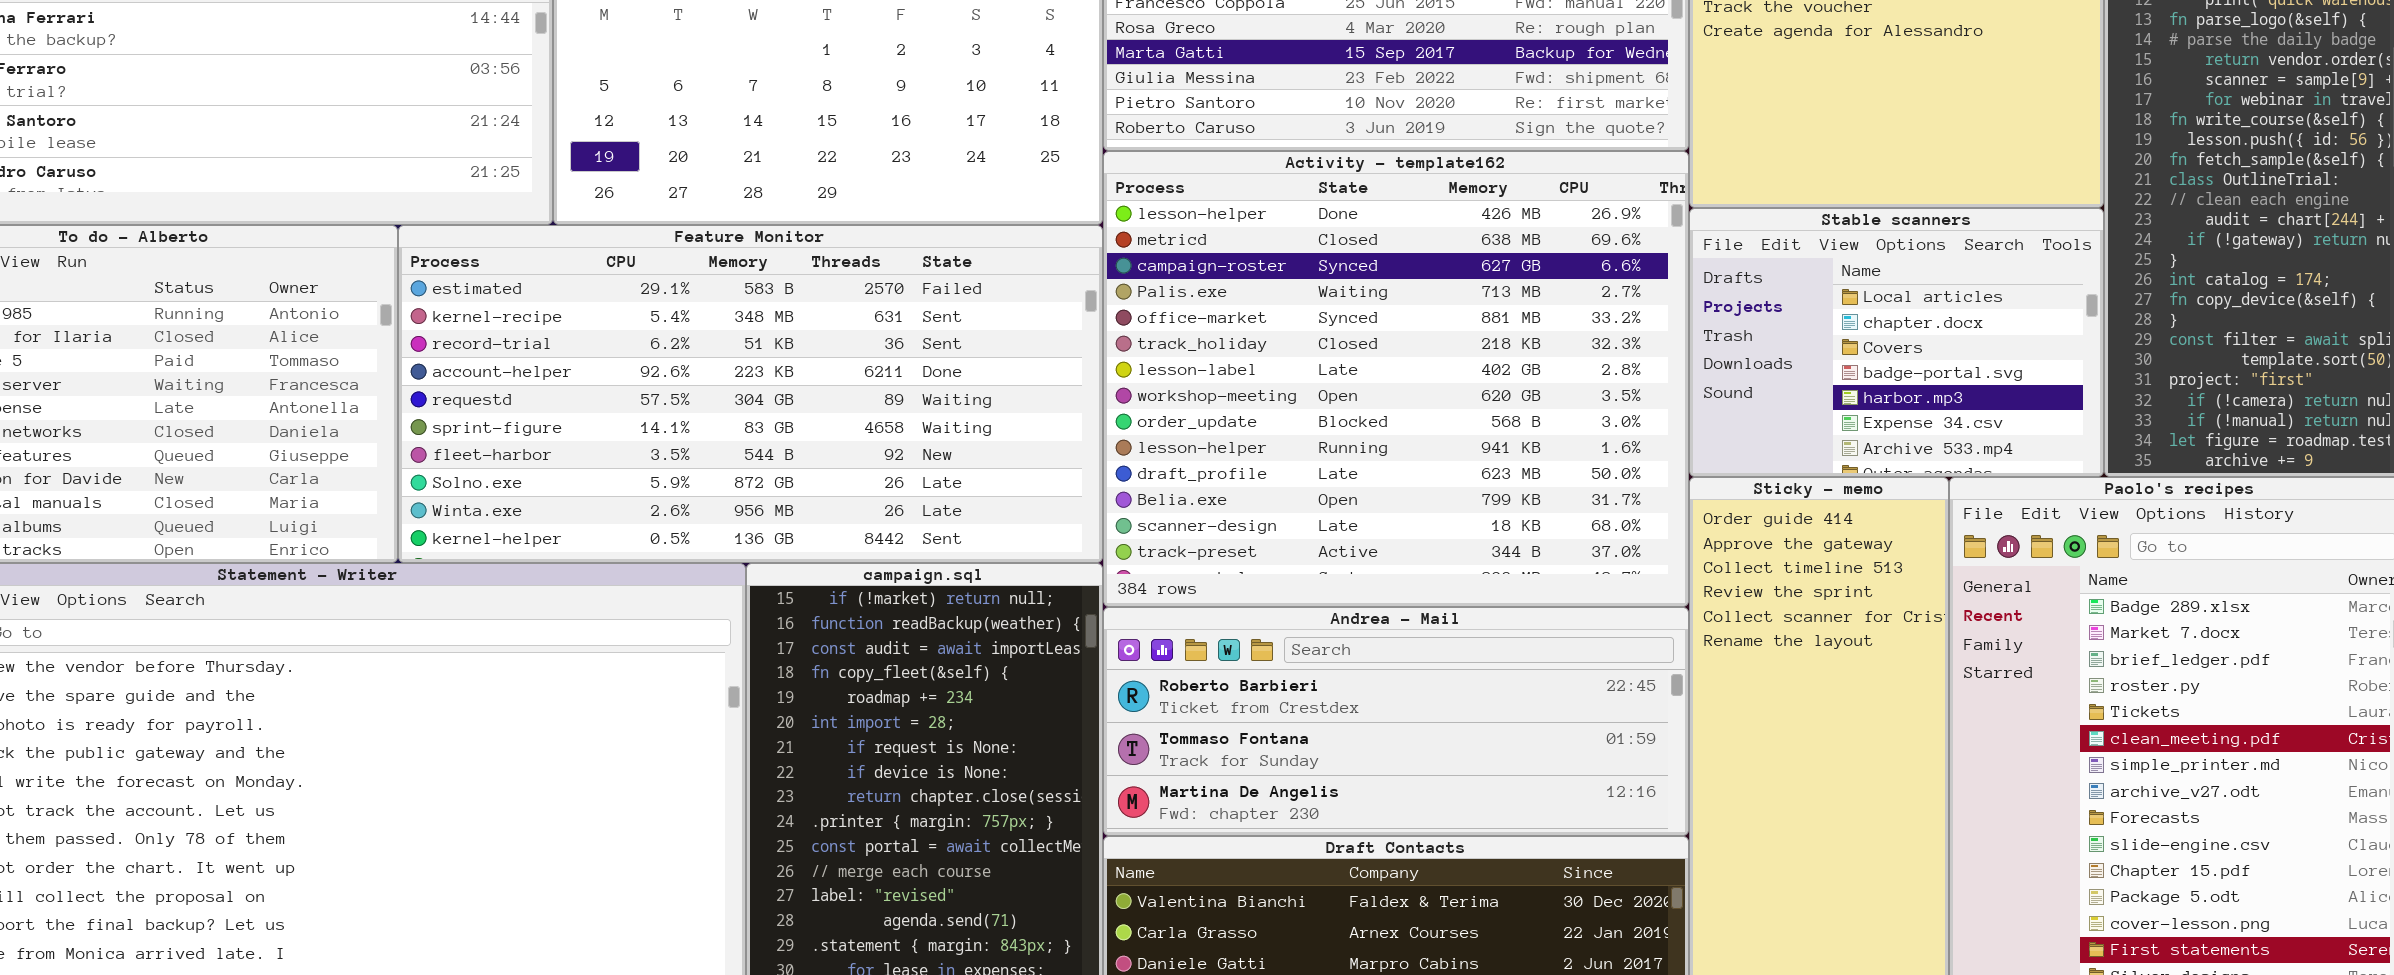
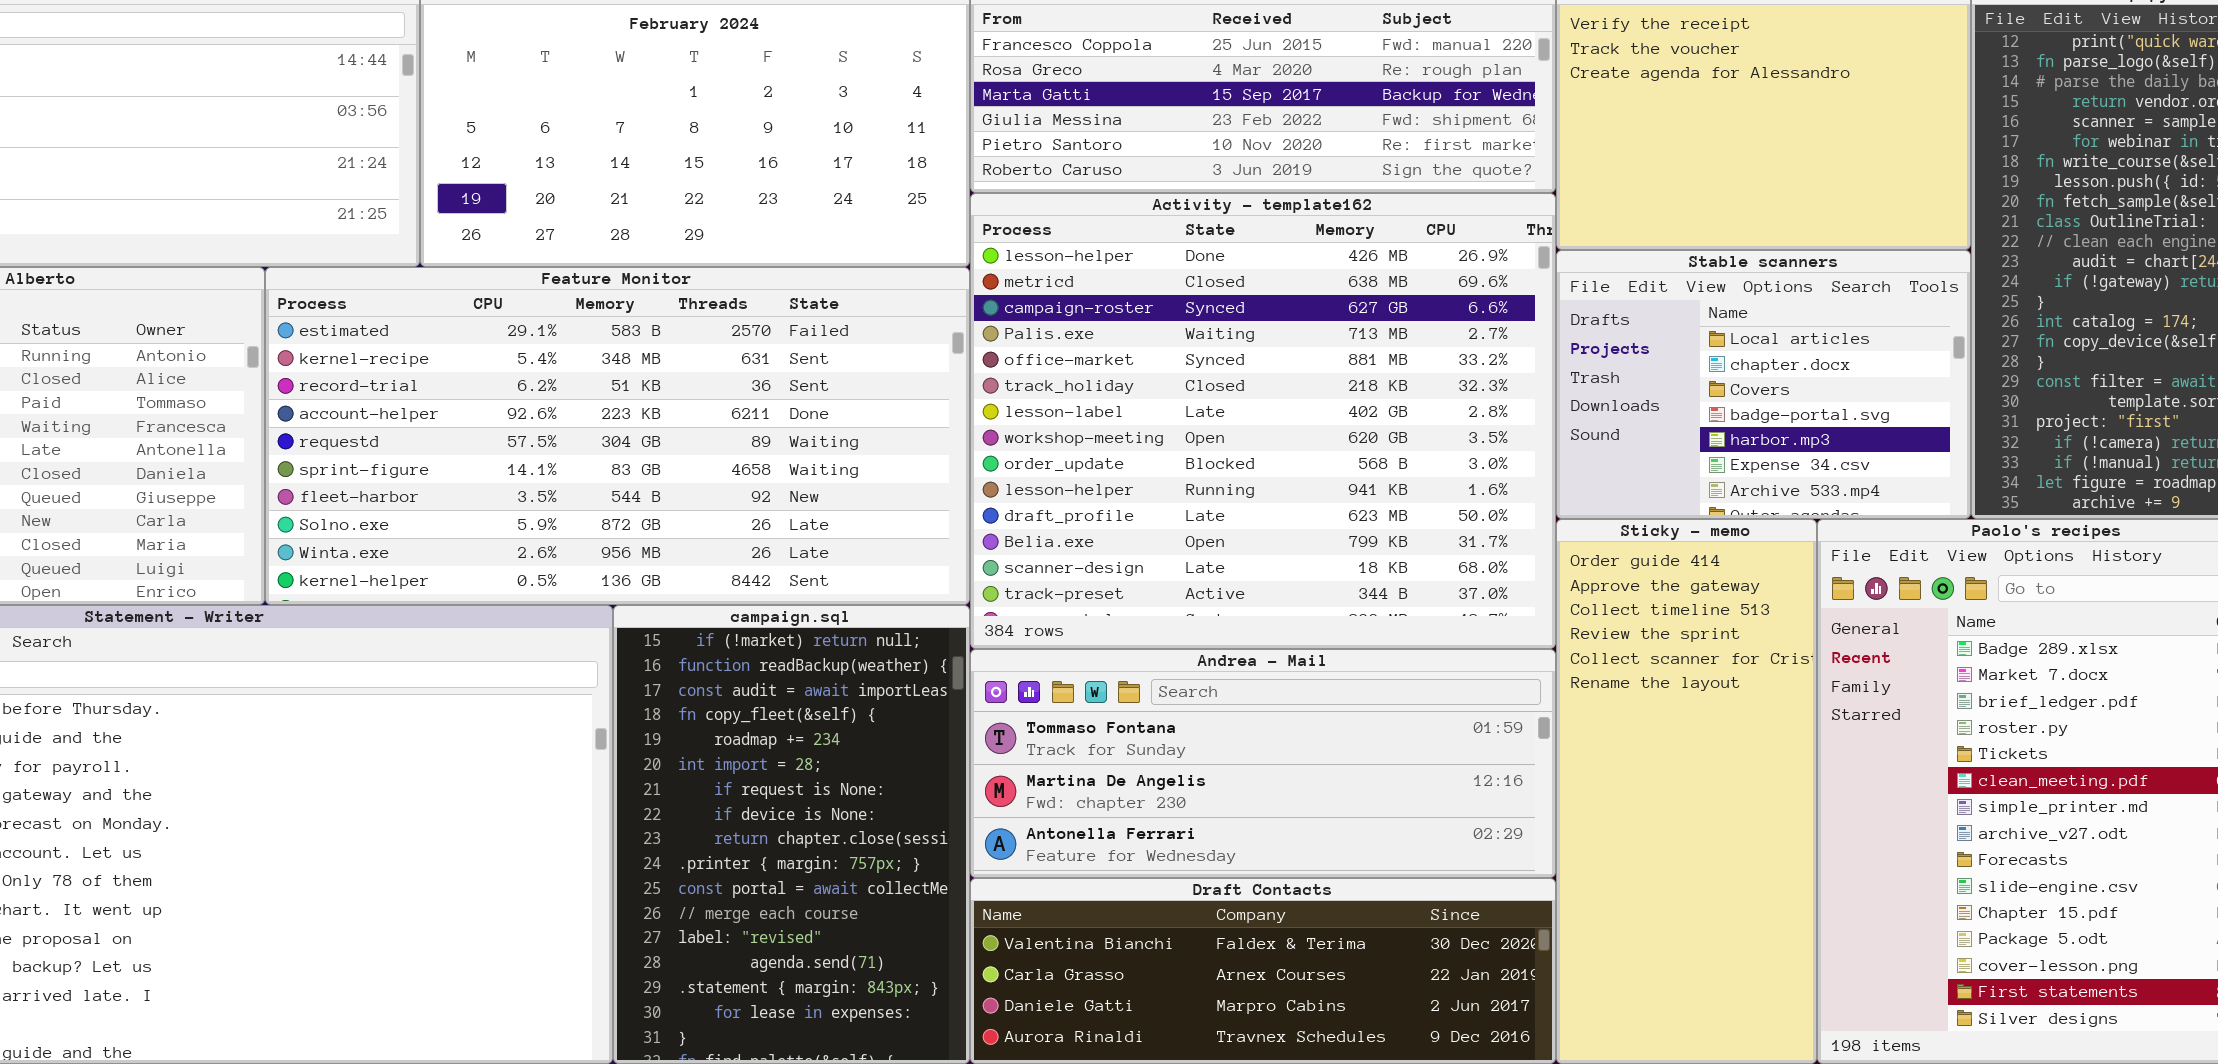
Andrea - Mail: [1103,607,1689,836] -> [970,649,1556,878], scrolled down 1 row

